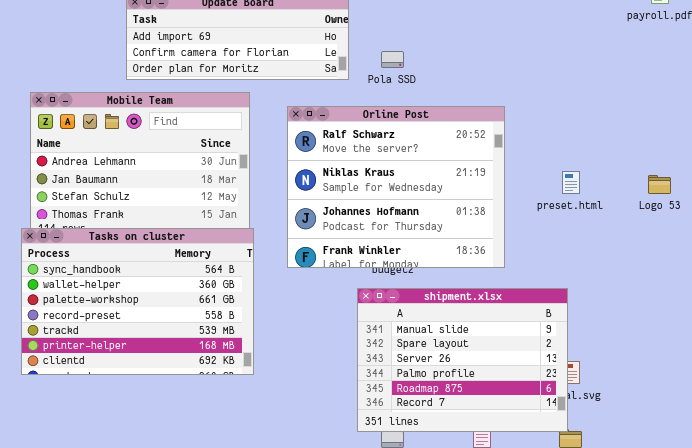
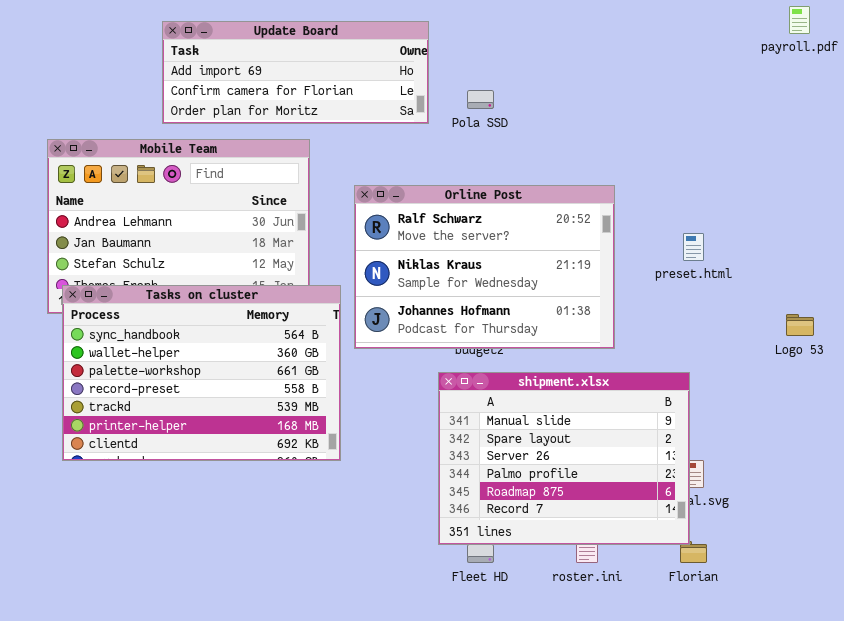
Orline Post: [287,106,505,268] -> [354,185,615,349], resized
Logo 53: [648,175,671,194] -> [786,314,814,336], moved
Tasks on cluster: [21,228,254,375] -> [62,285,341,461], moved

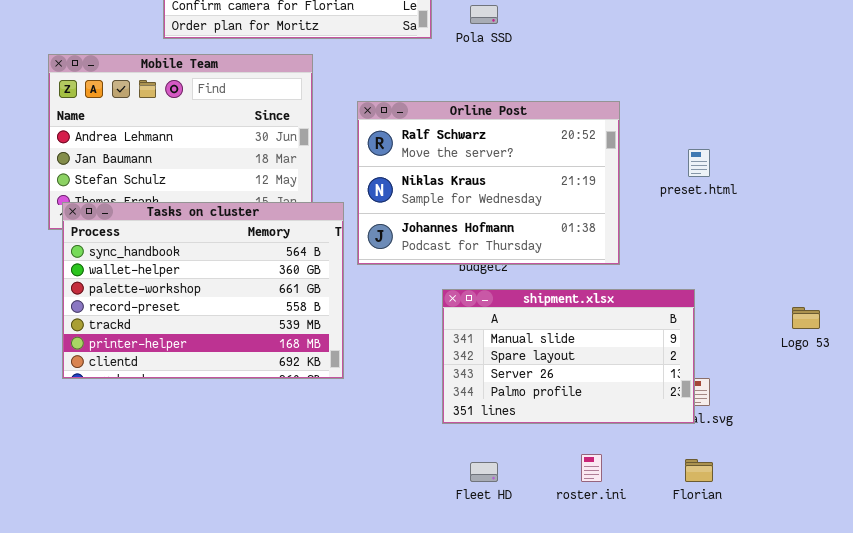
Logo 53: [786,314,814,336] -> [792,307,820,329], moved
shipment.xlsx: [438,372,690,545] -> [442,289,695,424], resized

